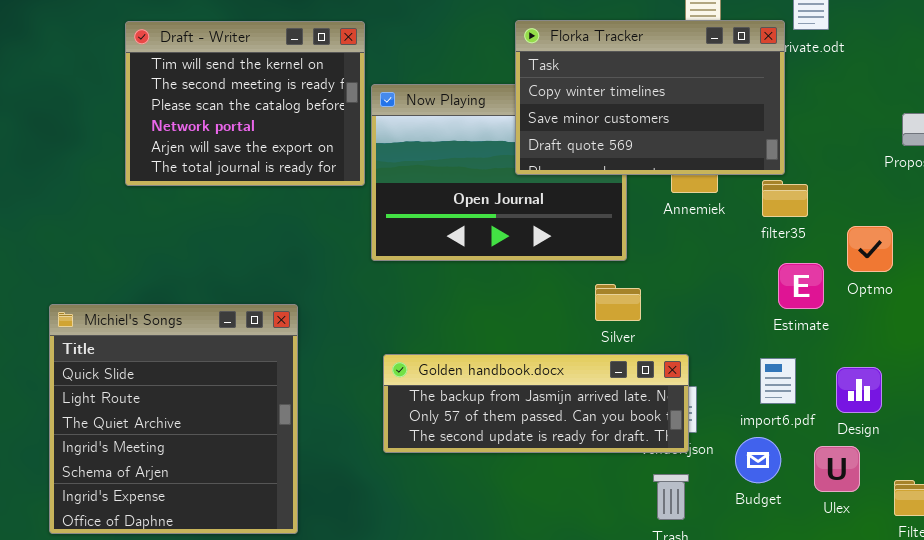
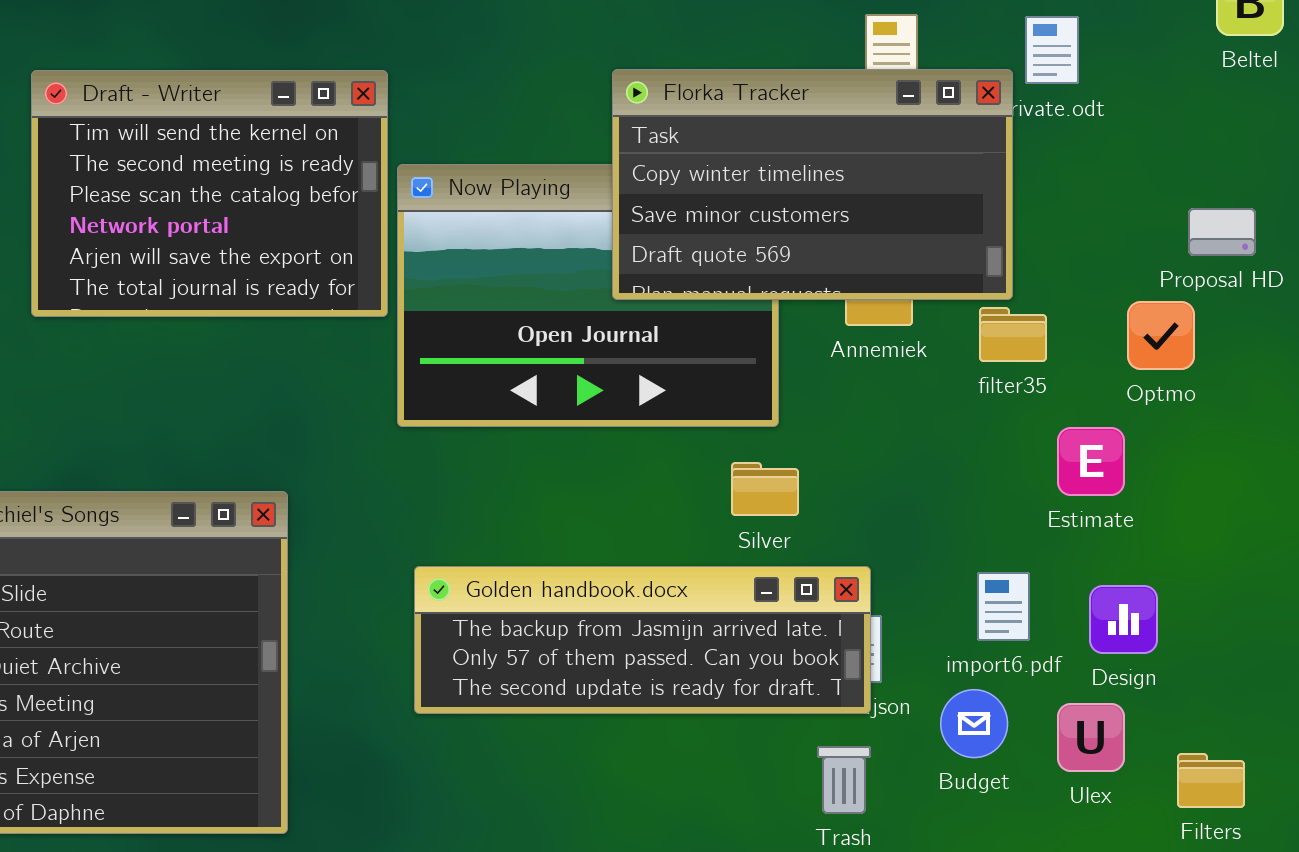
Optmo: [847,226,893,272] -> [1127,301,1195,370], moved
Estimate: [778,263,824,309] -> [1057,427,1125,496], moved

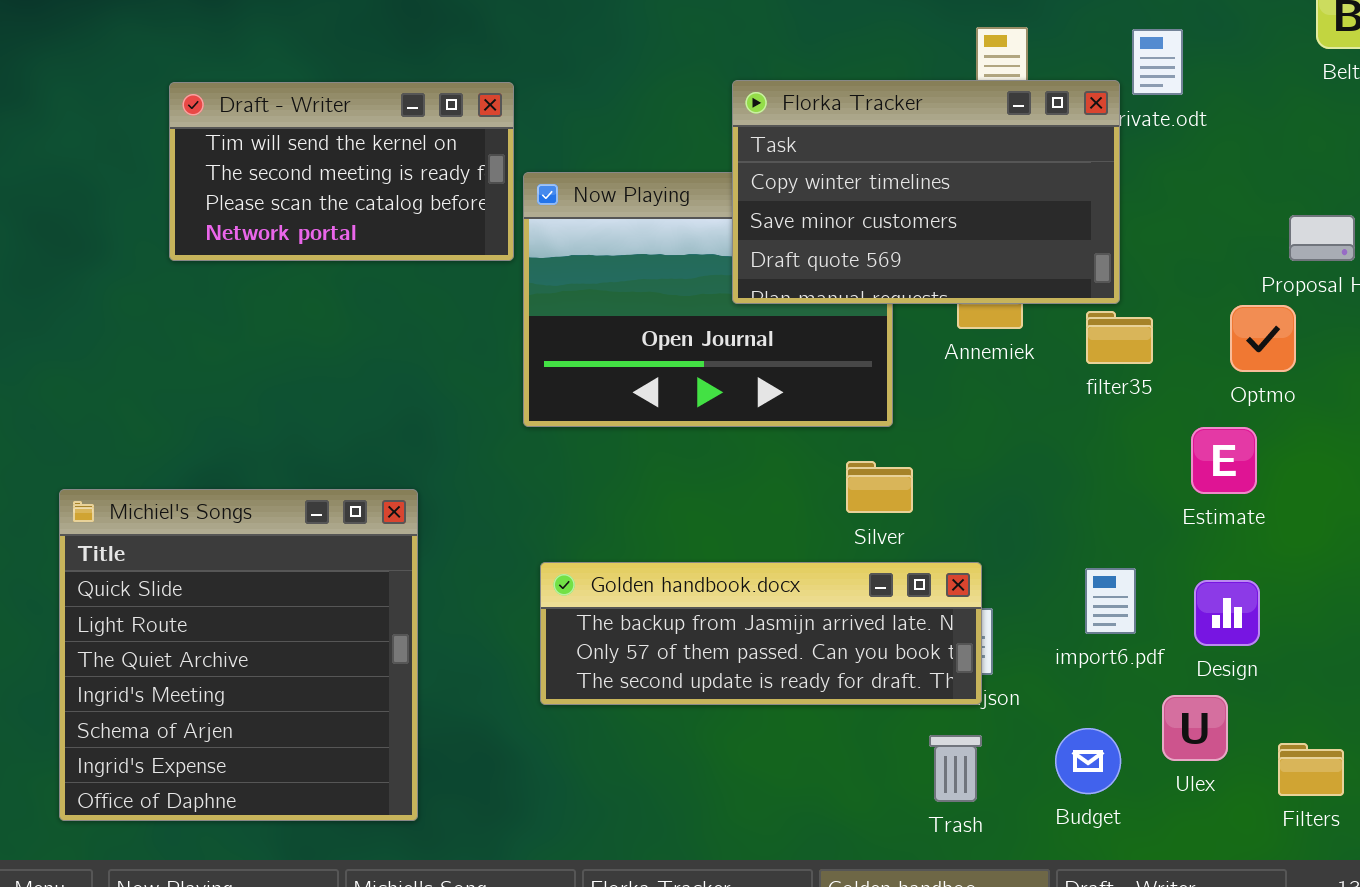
Draft - Writer: [31,70,388,317] -> [169,82,514,261], resized
Estimate: [1057,427,1125,496] -> [1191,427,1257,494], moved
Budget: [940,689,1008,758] -> [1055,728,1121,794], moved

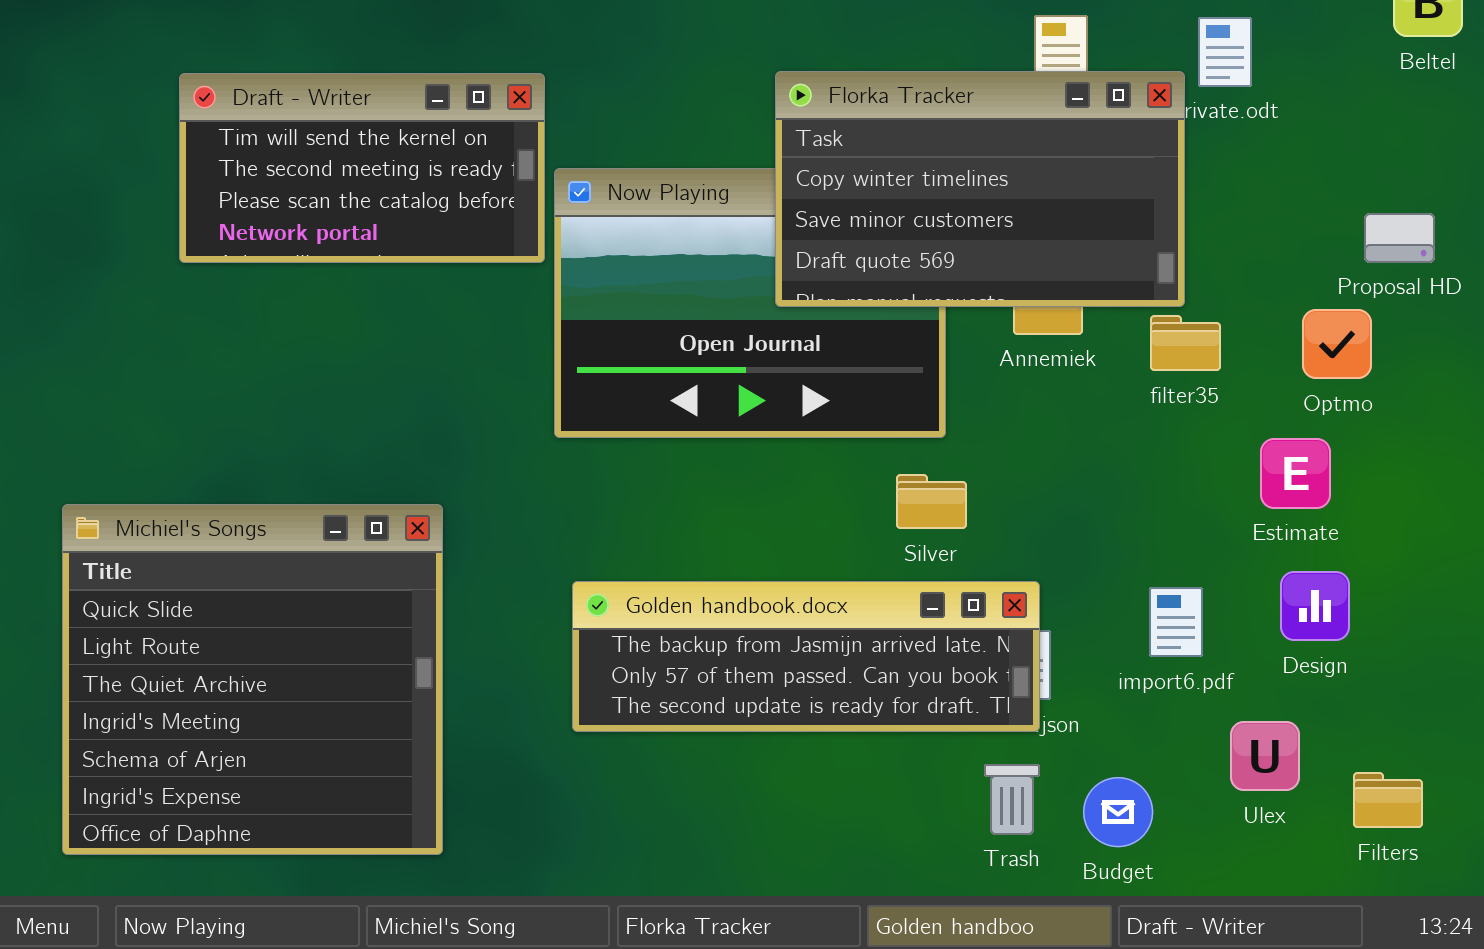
Design: [1194,580,1260,646] -> [1280,571,1350,641], moved
Budget: [1055,728,1121,794] -> [1083,777,1153,847], moved

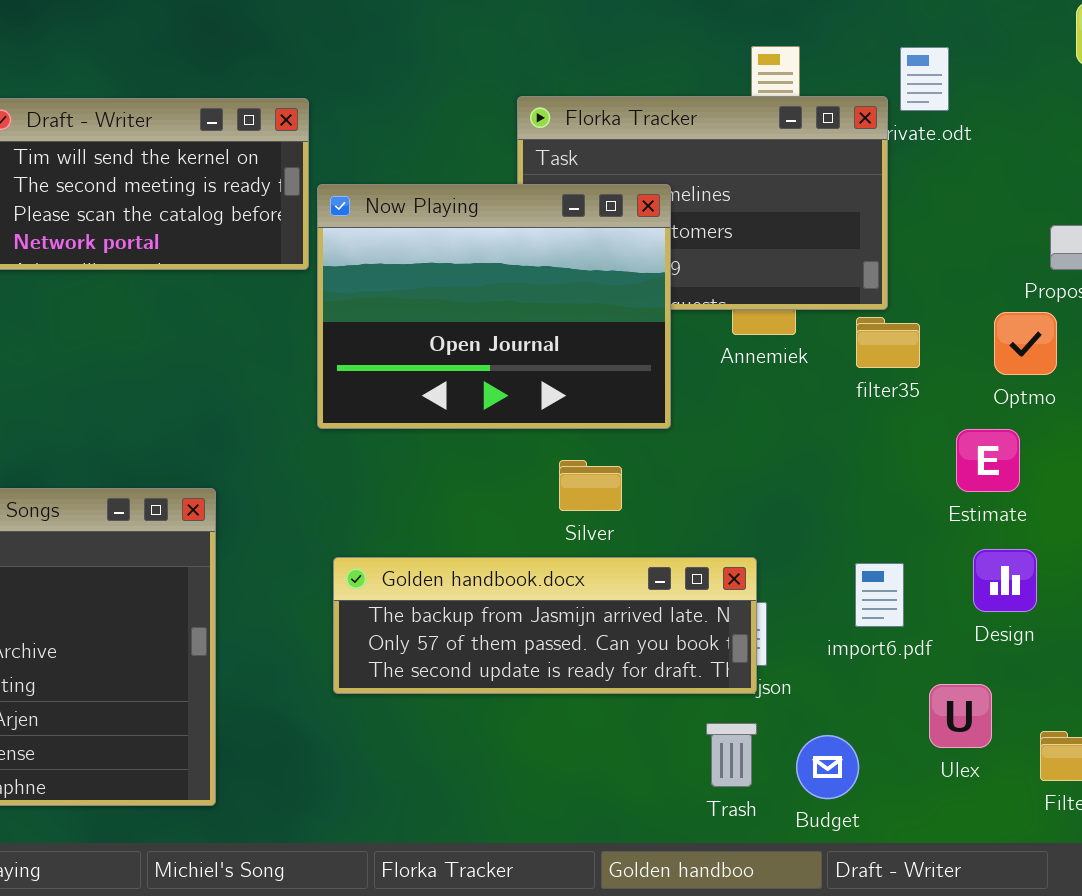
Now Playing: [554,168,946,438] -> [317,184,671,429], raised
Silver: [896,474,967,529] -> [559,460,622,511], moved

